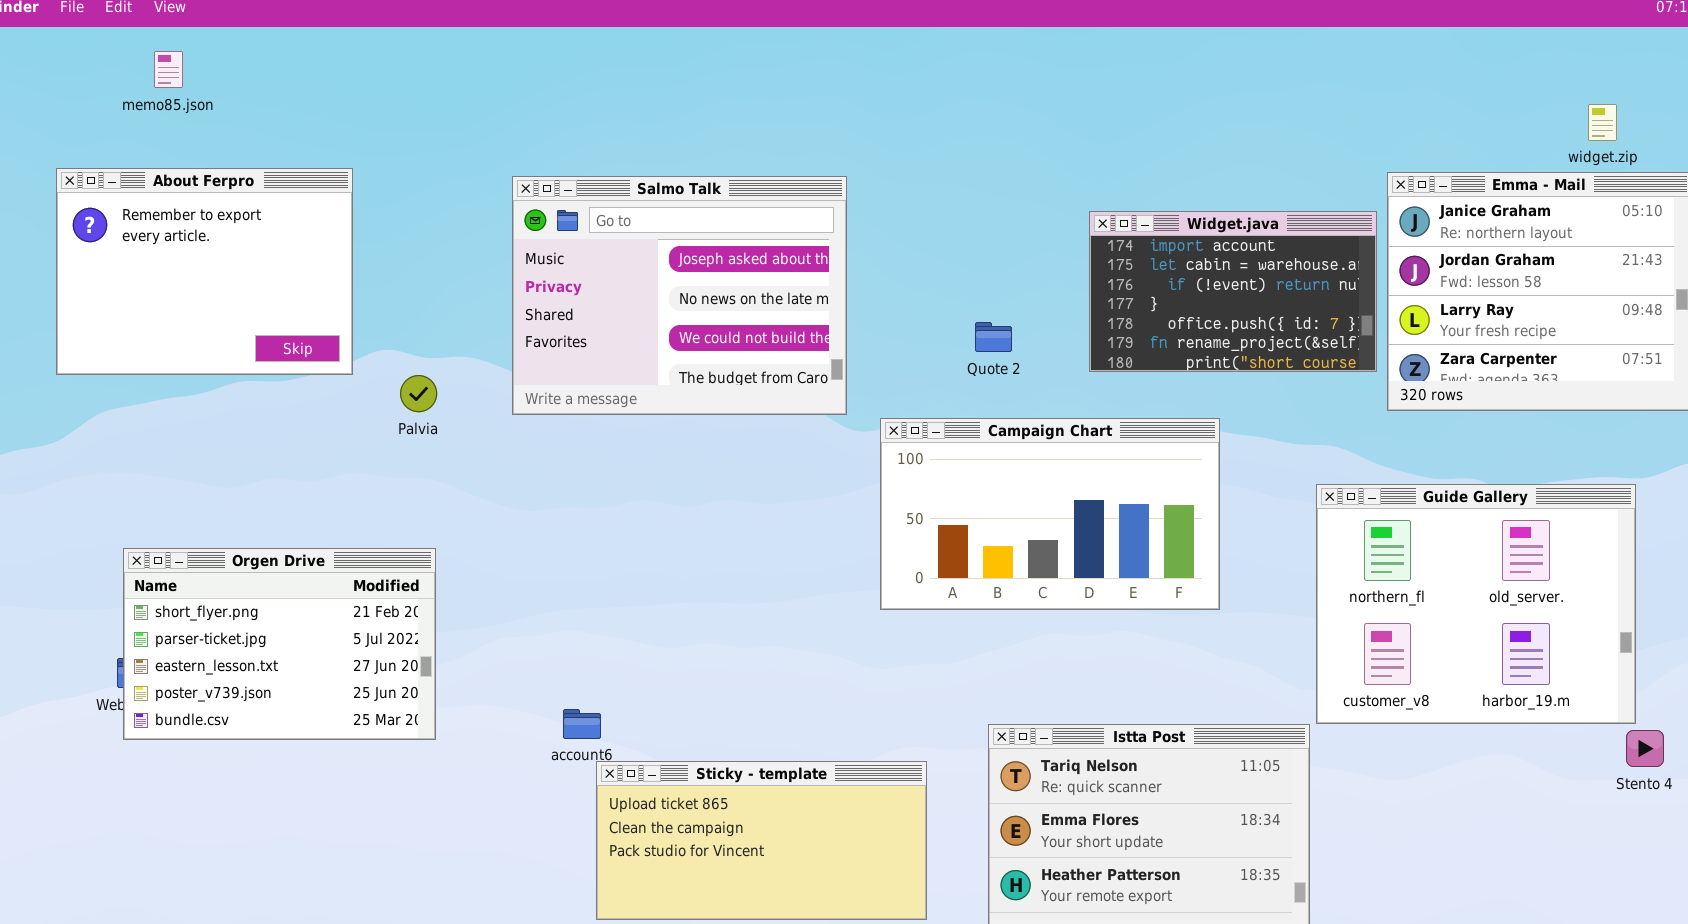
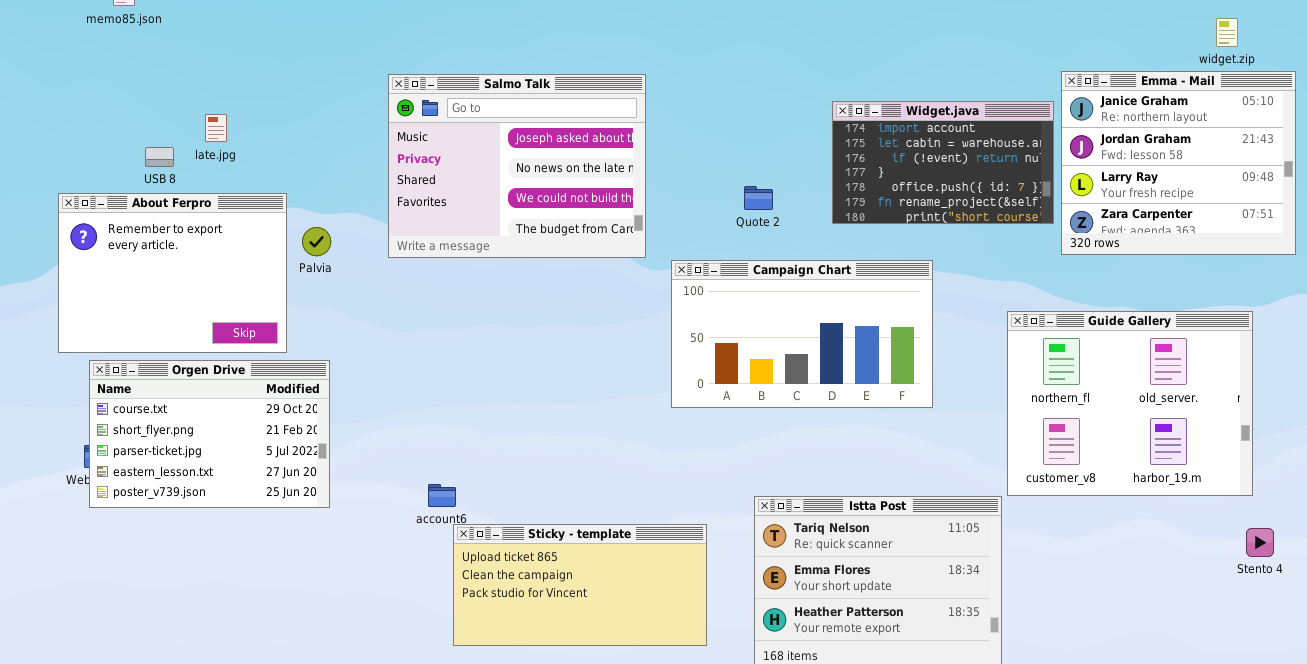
About Ferpro: [56,168,353,375] -> [58,193,287,353], moved
Orgen Drive: [123,548,436,740] -> [89,360,330,508], scrolled up 1 row
Stento 4: [1626,730,1664,767] -> [1246,528,1274,557], moved

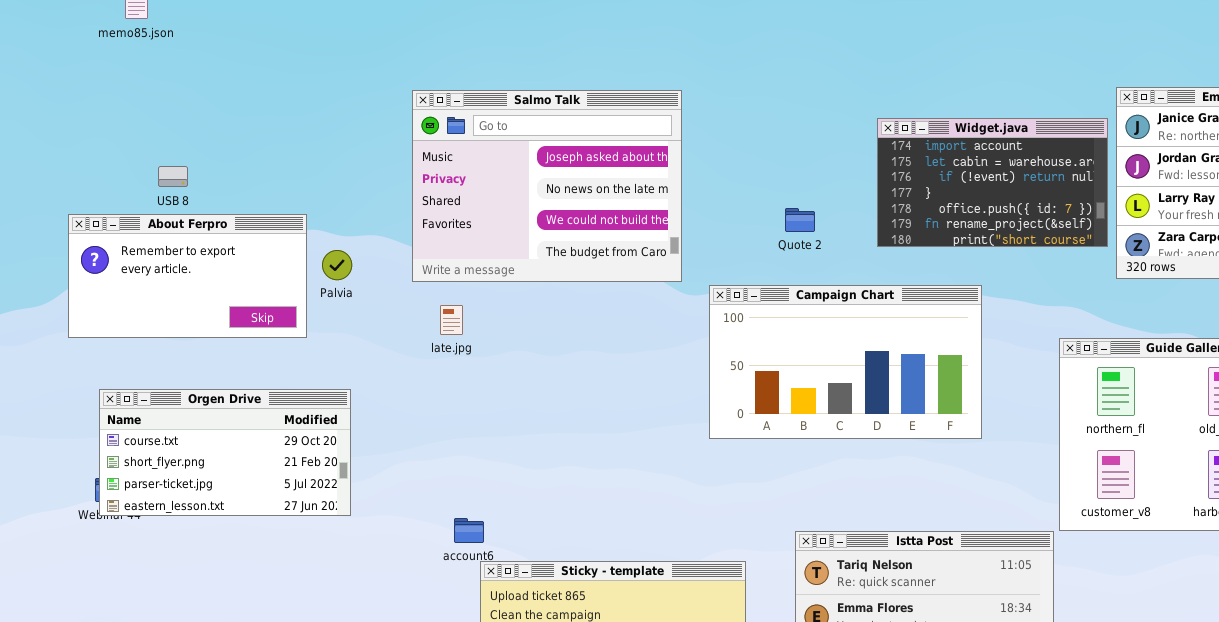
late.jpg: [205,114,227,142] -> [440,305,463,335], moved
About Ferpro: [58,193,287,353] -> [68,214,307,338], resized
Orgen Drive: [89,360,330,508] -> [99,389,351,516], resized

